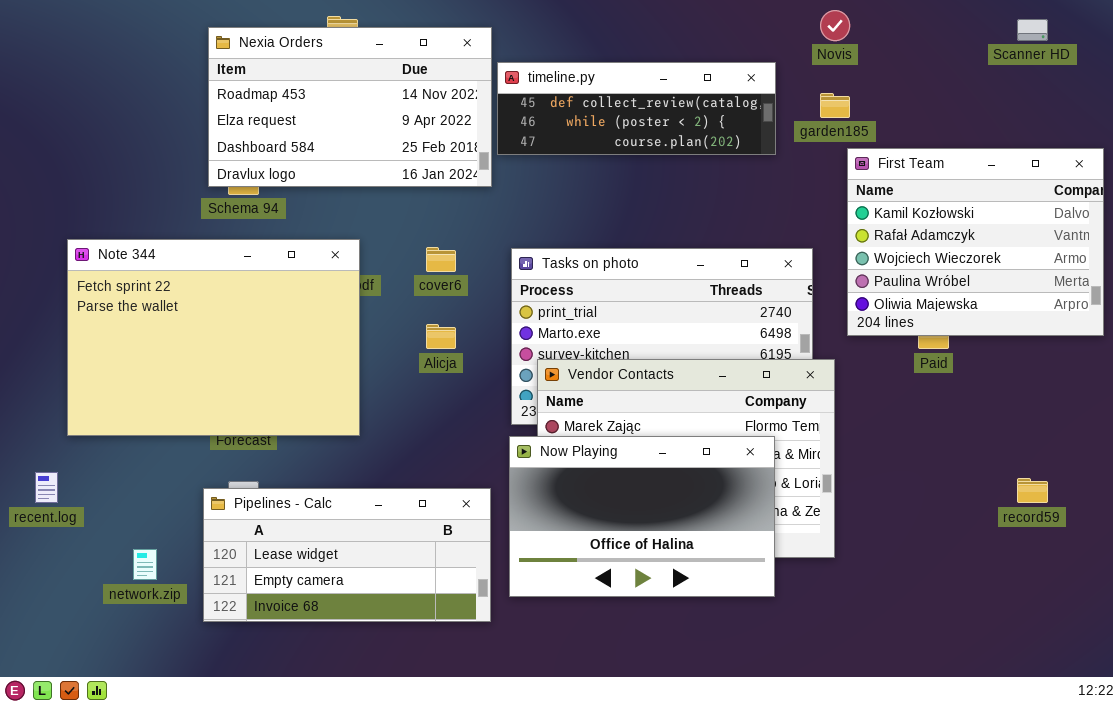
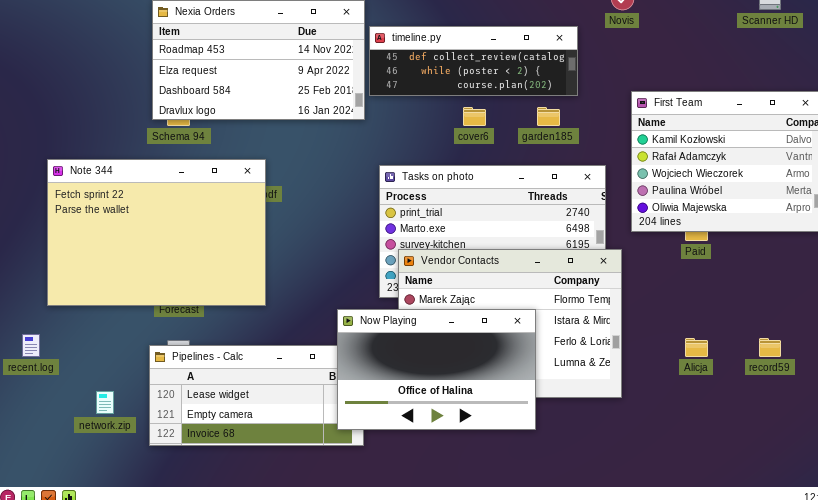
garden185: [820,93,850,118] -> [537,107,560,126], moved
cover6: [426,247,456,272] -> [463,107,486,126], moved
Alicja: [426,324,456,349] -> [685,338,708,357], moved
Now Playing: [509,436,775,597] -> [337,309,536,430], moved

